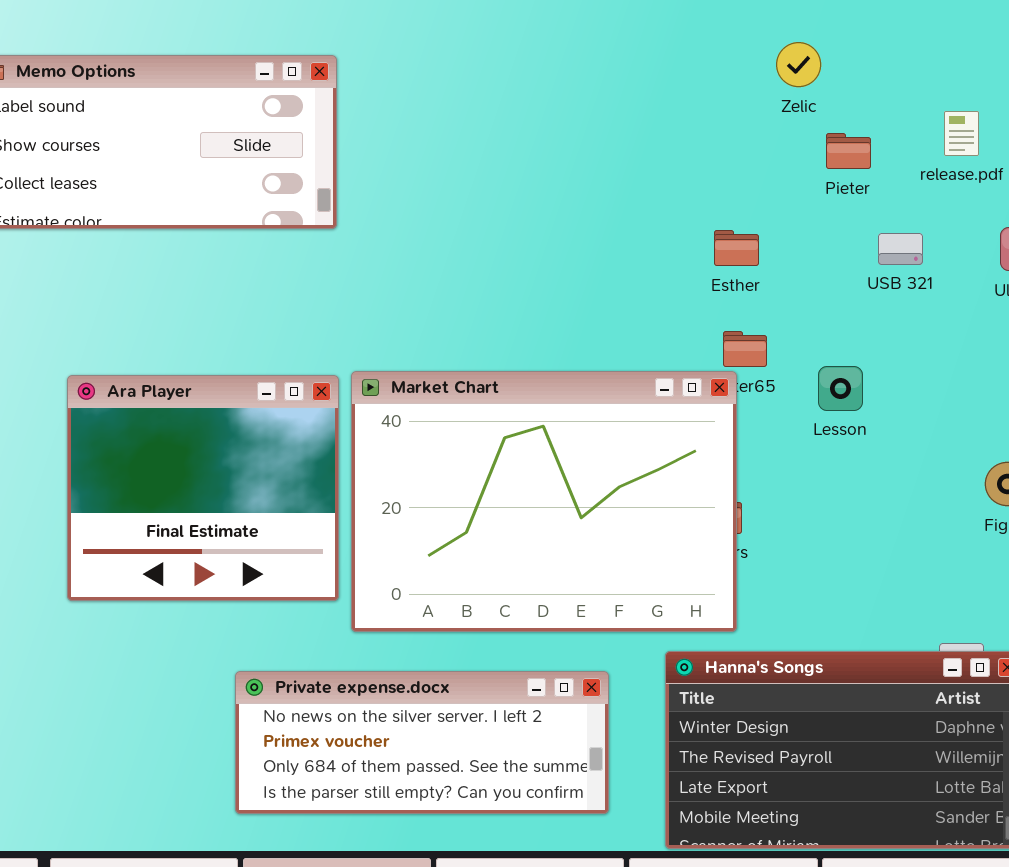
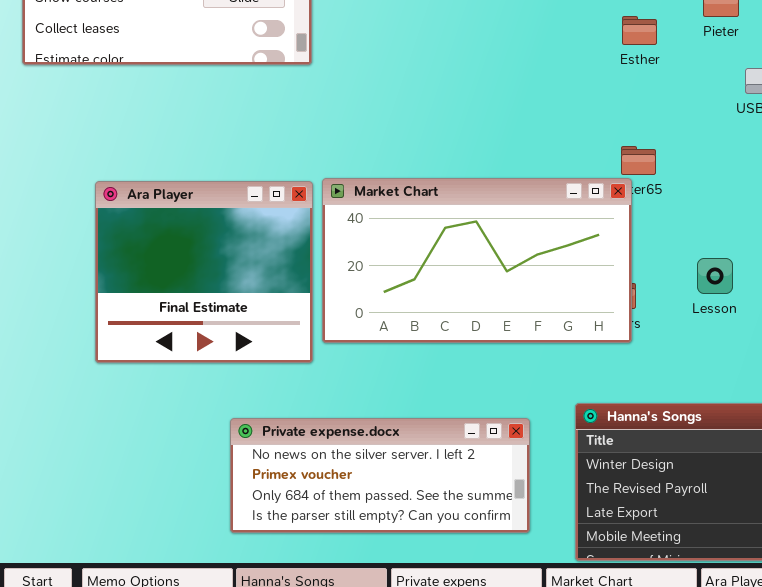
Esther: [714,230,759,266] -> [622,16,657,45], moved
Lesson: [818,366,863,411] -> [697,258,733,294], moved
Market Chart: [351,371,737,632] -> [322,178,632,343], resized

